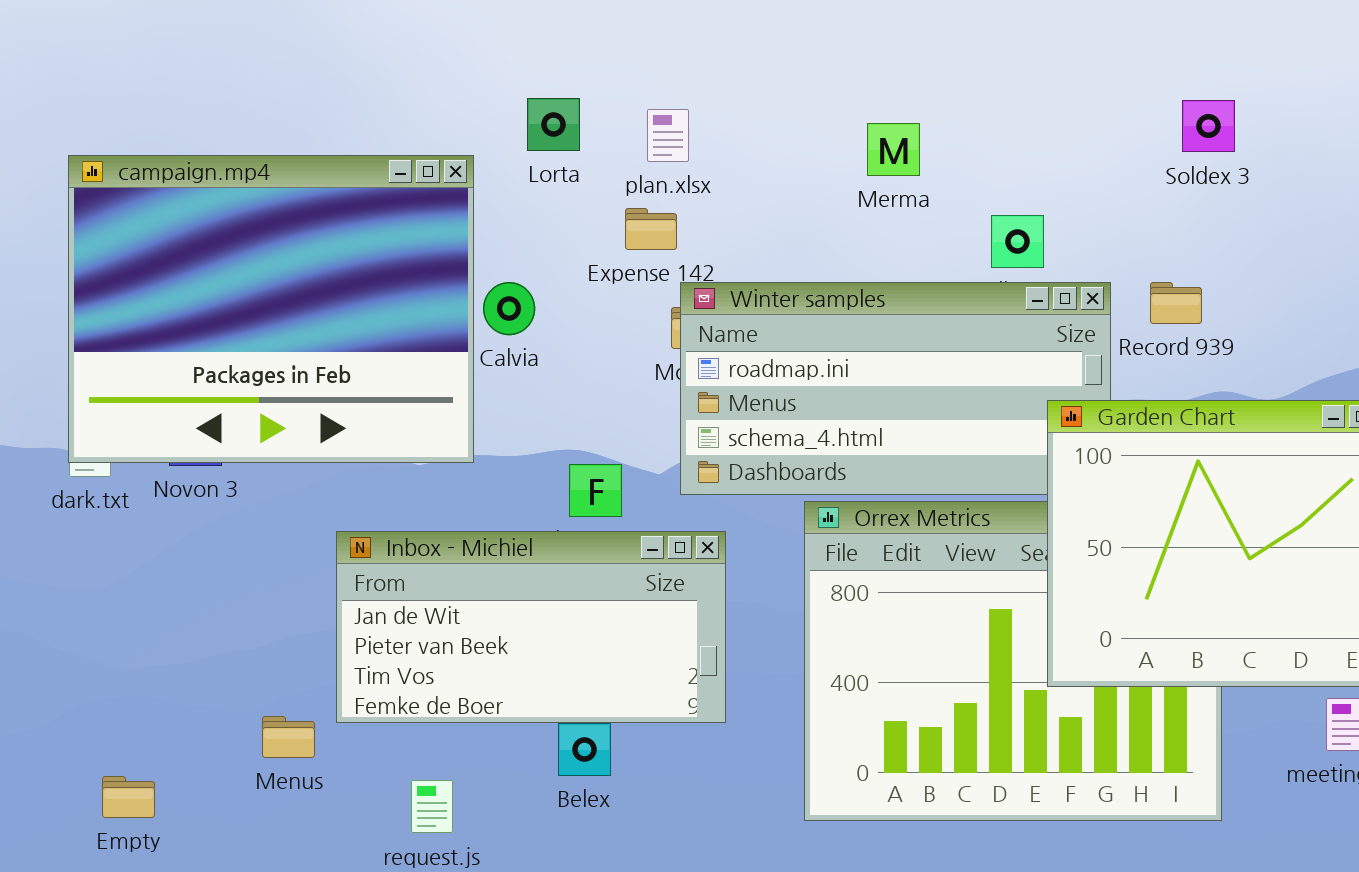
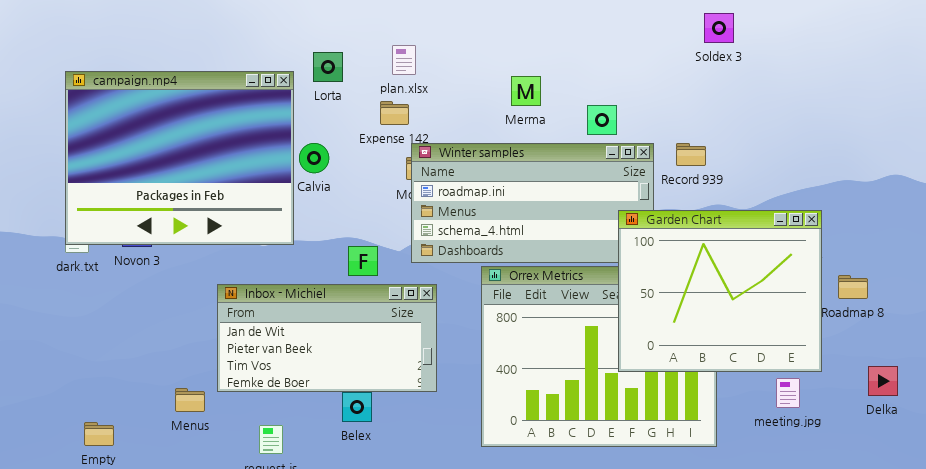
Lorta: [527,98,580,151] -> [313,52,343,82], moved
Soldex 3: [1182,100,1235,152] -> [704,13,734,43], moved
Merma: [867,123,920,176] -> [511,76,541,106], moved

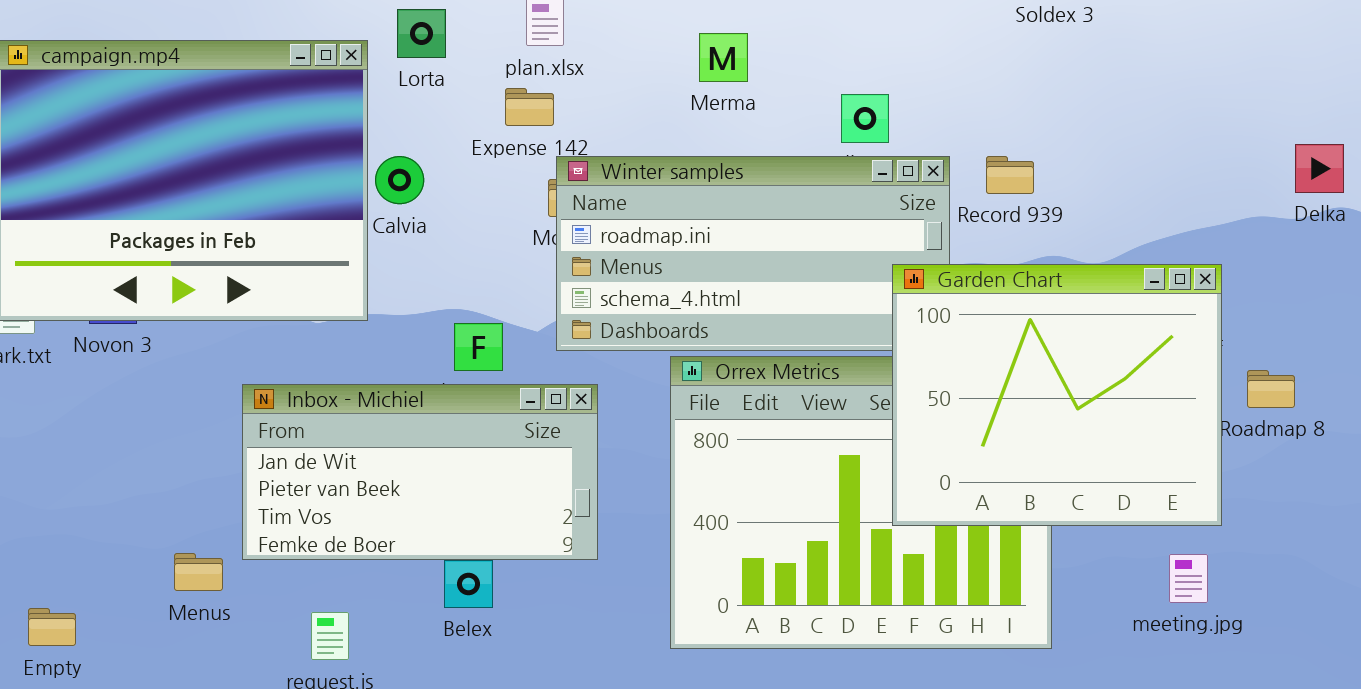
Merma: [511,76,541,106] -> [699,33,748,82], moved
Delka: [868,366,898,396] -> [1295,144,1344,193], moved
meeting.jpg: [776,378,800,408] -> [1169,554,1208,603], moved

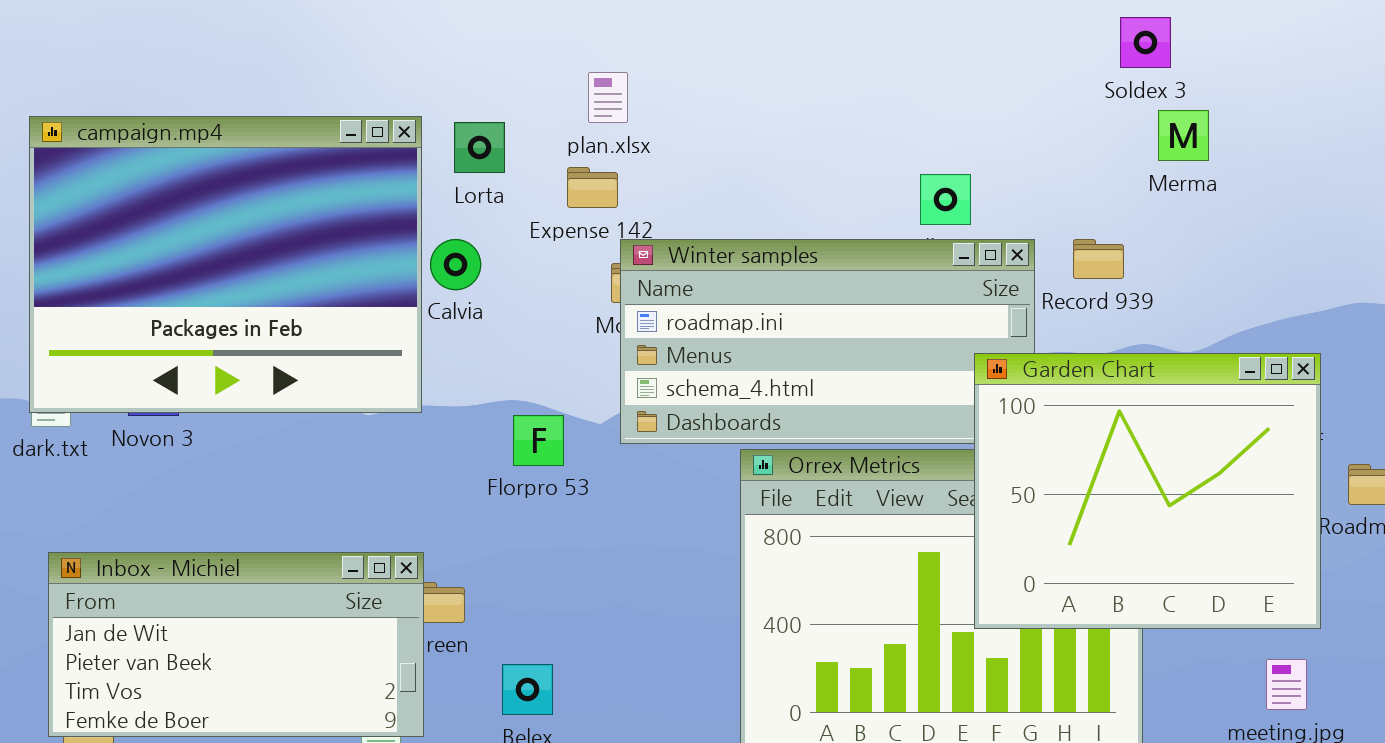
Lorta: [397,9,446,58] -> [454,122,505,173], moved
Merma: [699,33,748,82] -> [1158,110,1209,161], moved
Inbox - Michiel: [242,384,598,560] -> [48,552,424,737], moved

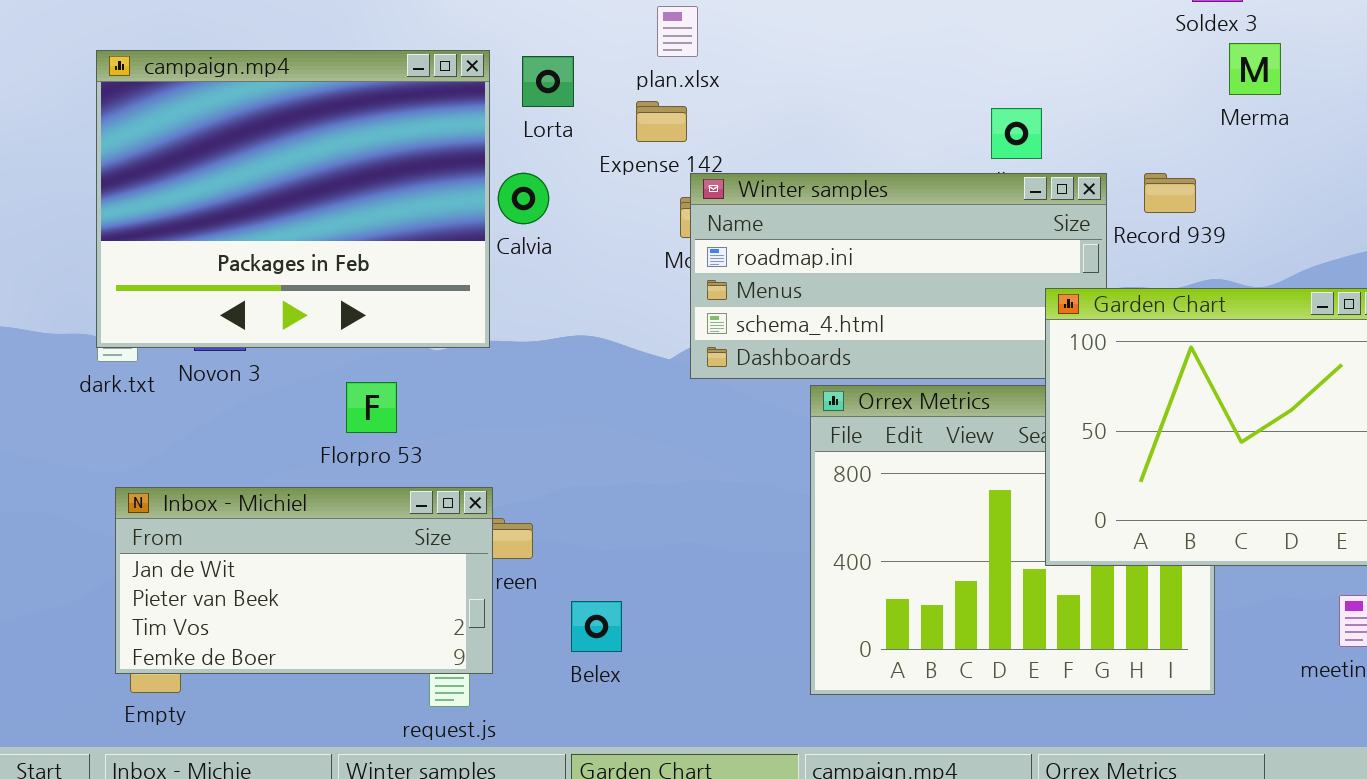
Florpro 53: [513,415,564,466] -> [346,382,397,433], moved

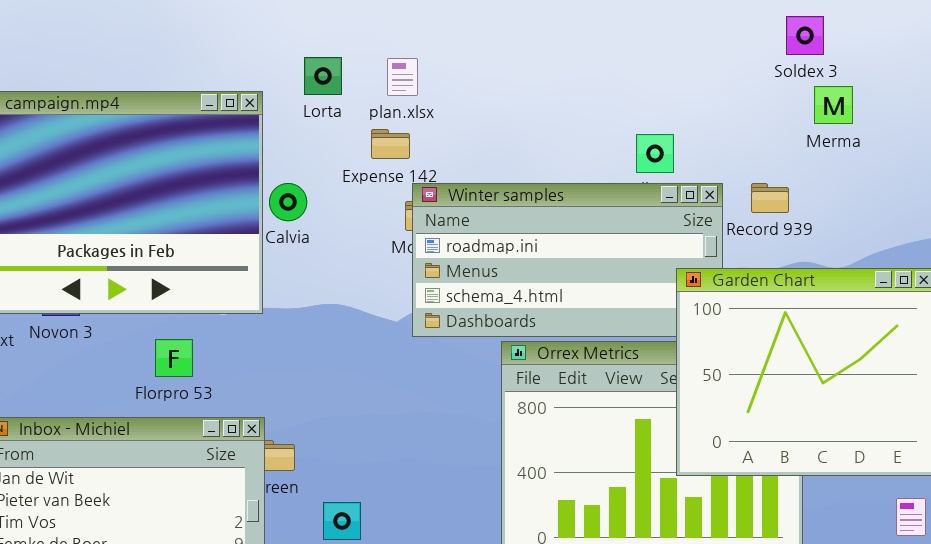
Lorta: [522,56,574,107] -> [304,57,342,95], moved

